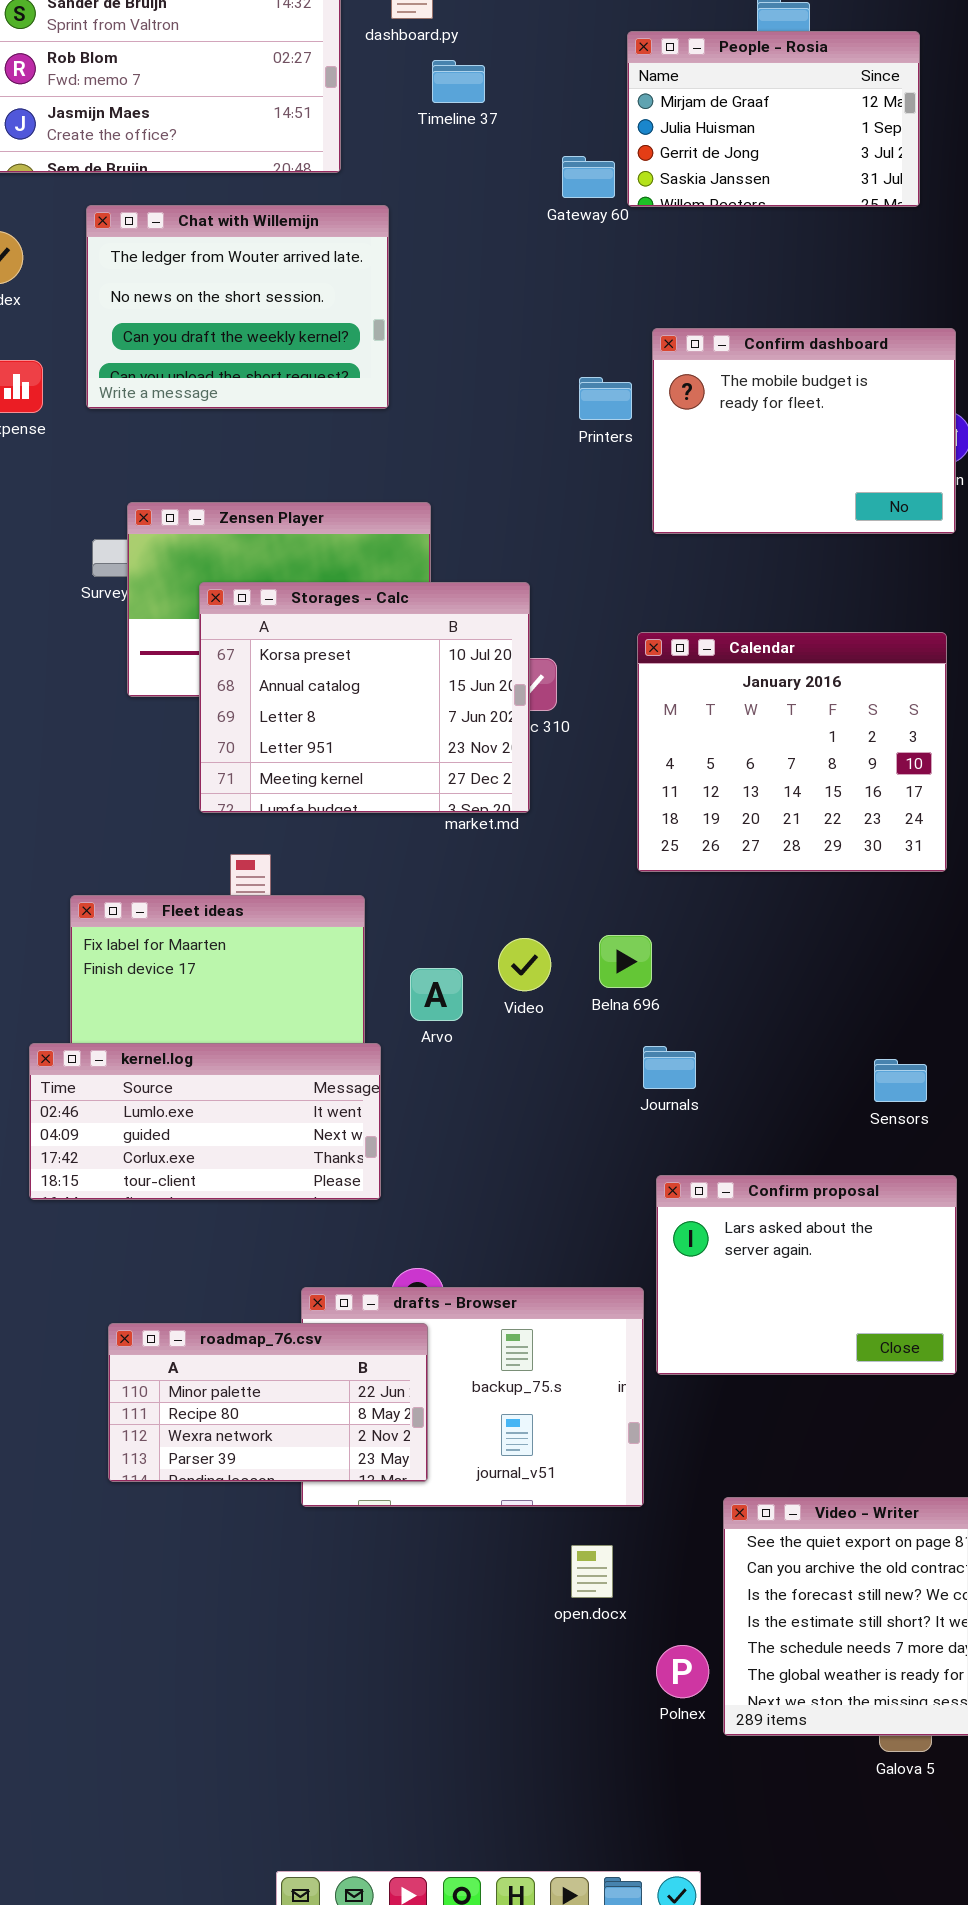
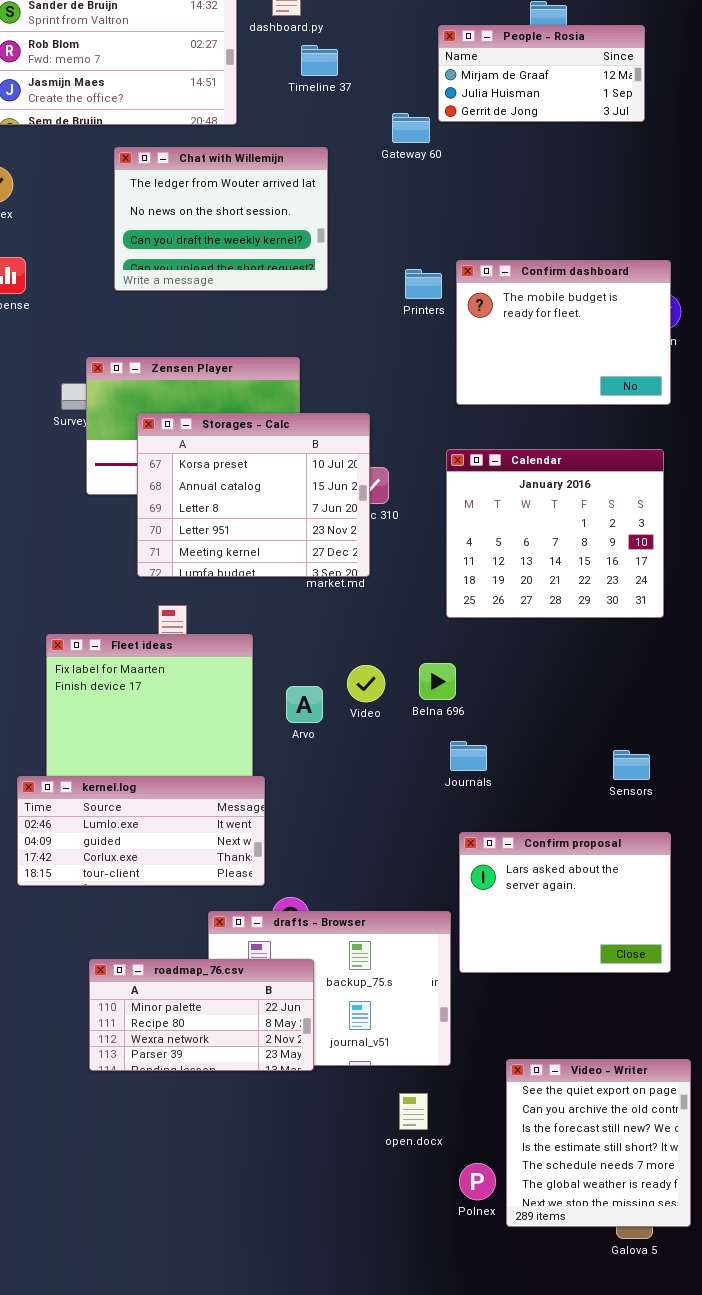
People - Rosia: [627,31,920,207] -> [438,25,645,122], resized
Chat with Willemijn: [86,205,389,409] -> [114,147,328,291], moved
Confirm dashboard: [652,328,956,534] -> [456,260,671,405], moved
kernel.log: [29,1043,381,1200] -> [17,776,265,886], moved
roadmap_76.csv: [108,1323,428,1482] -> [89,959,314,1071], moved

